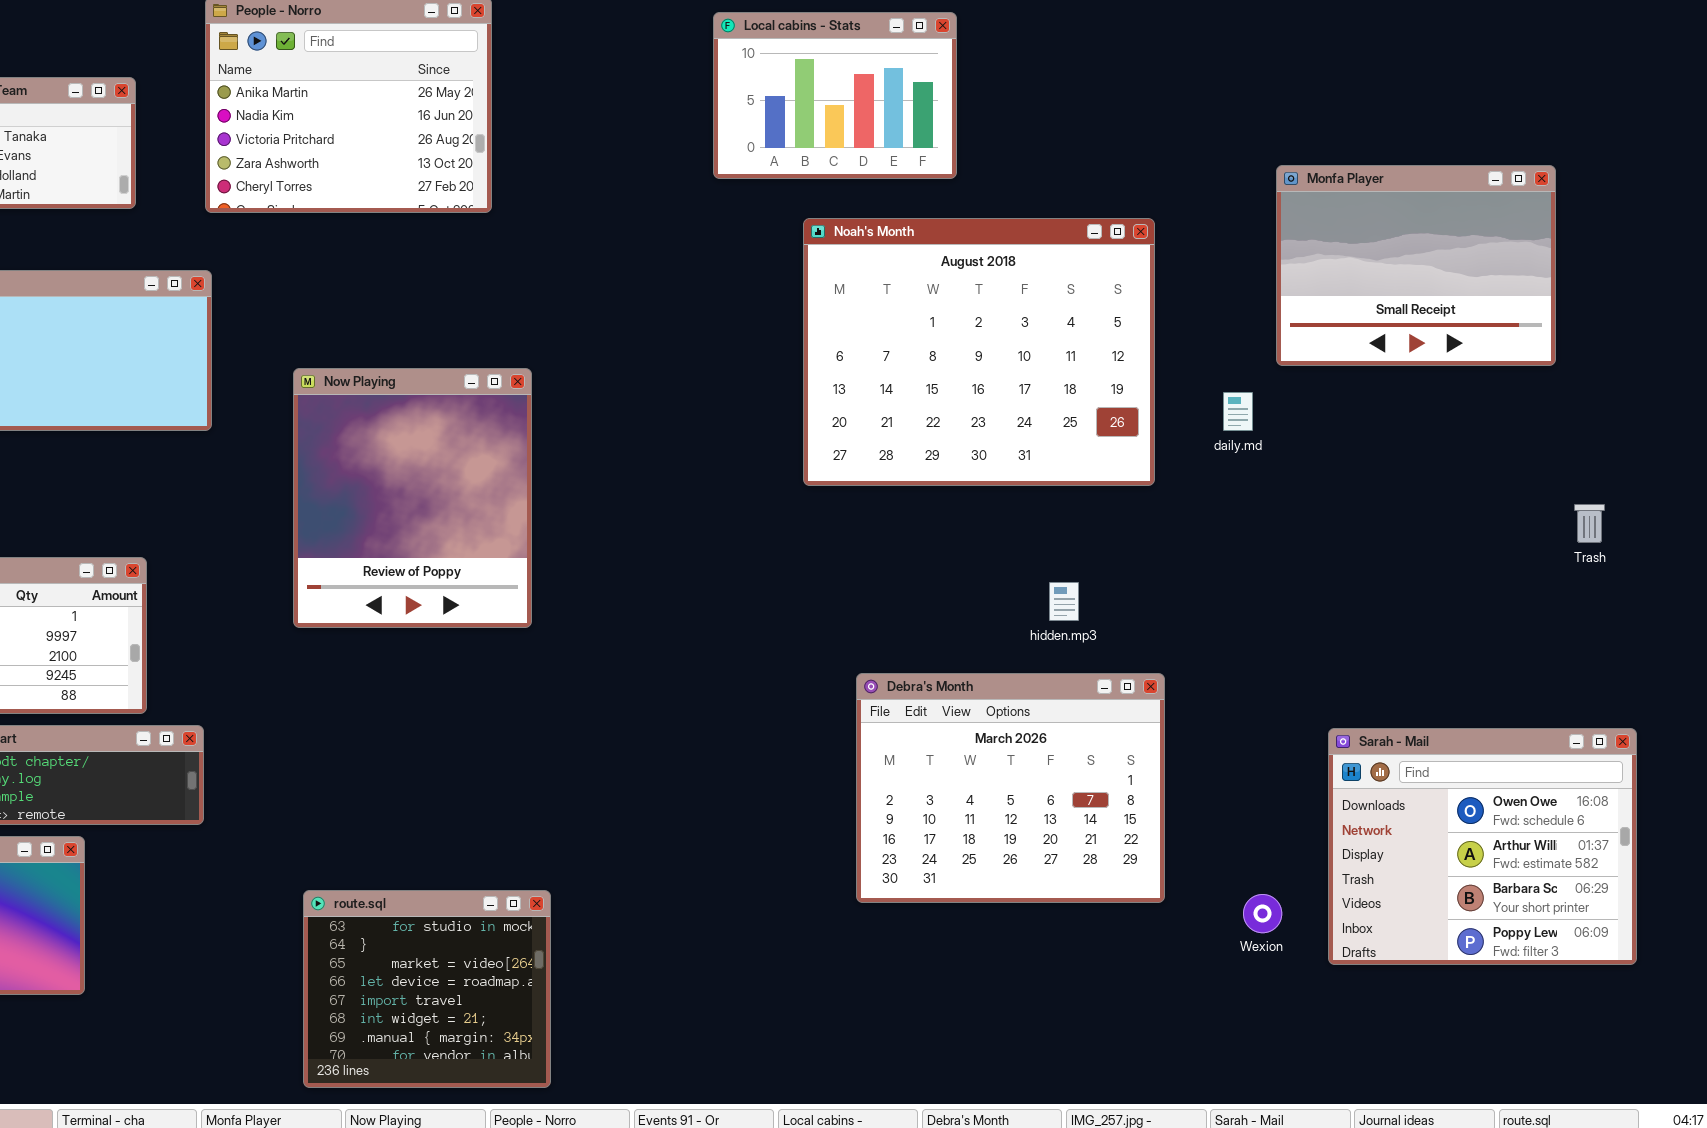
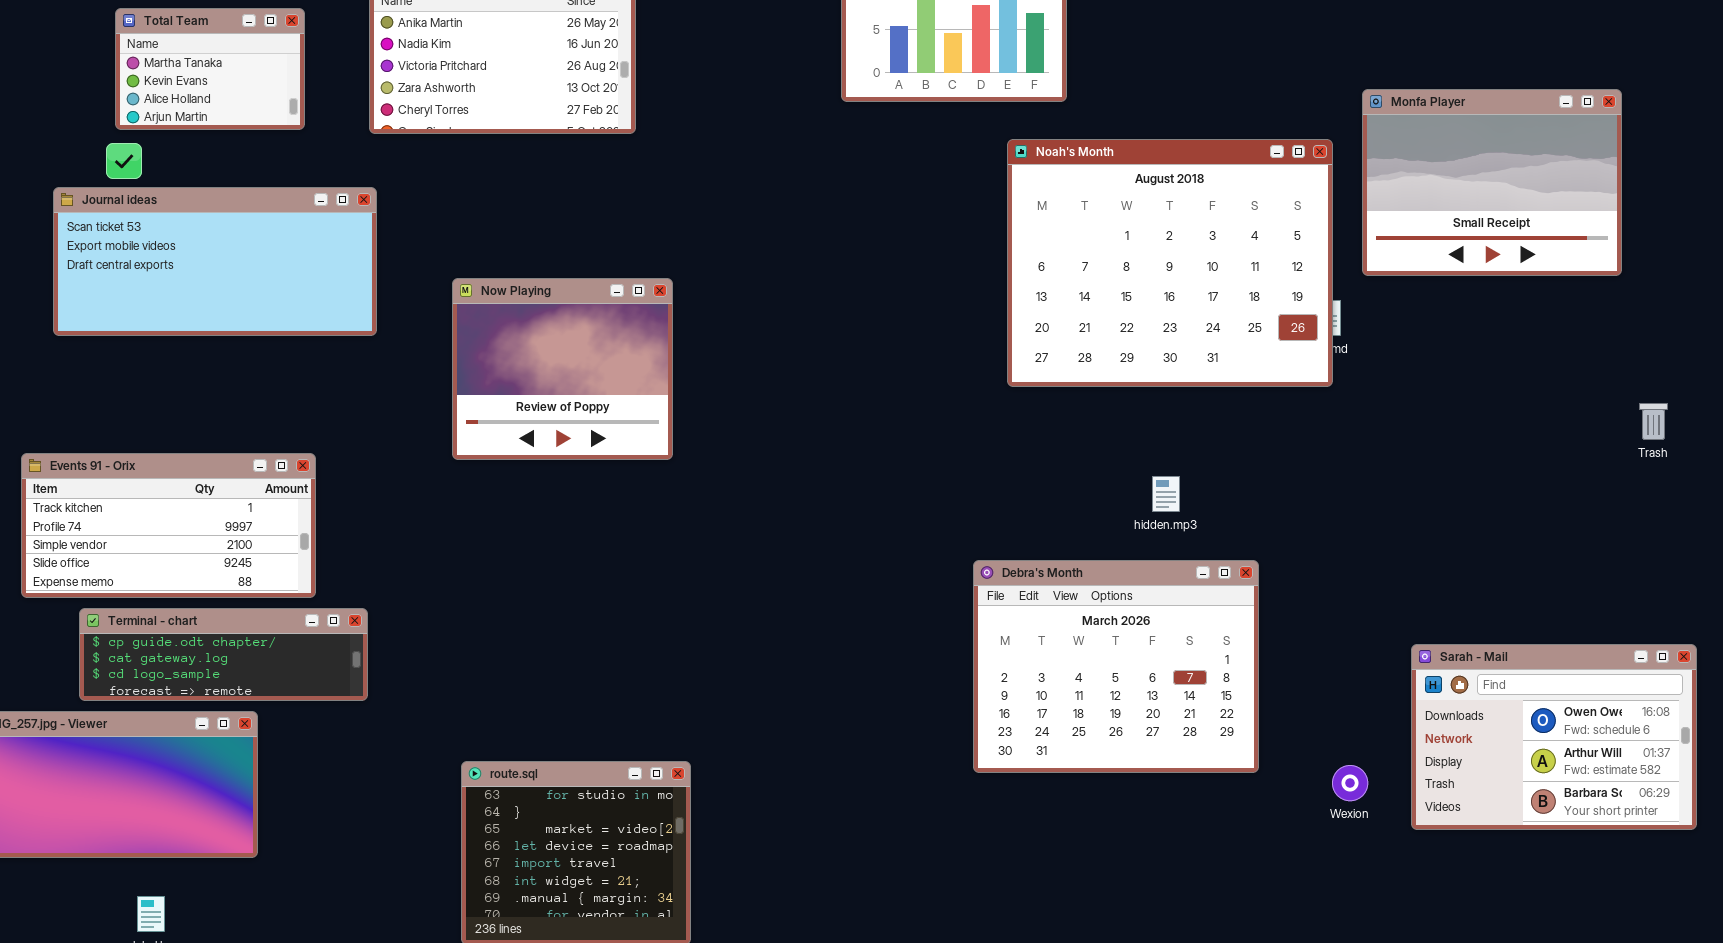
Noah's Month: [803,218,1155,486] -> [1007,139,1333,387], moved
Now Playing: [293,368,532,628] -> [452,278,673,460], resized
Sarah - Mail: [1328,728,1637,965] -> [1411,644,1697,830], resized

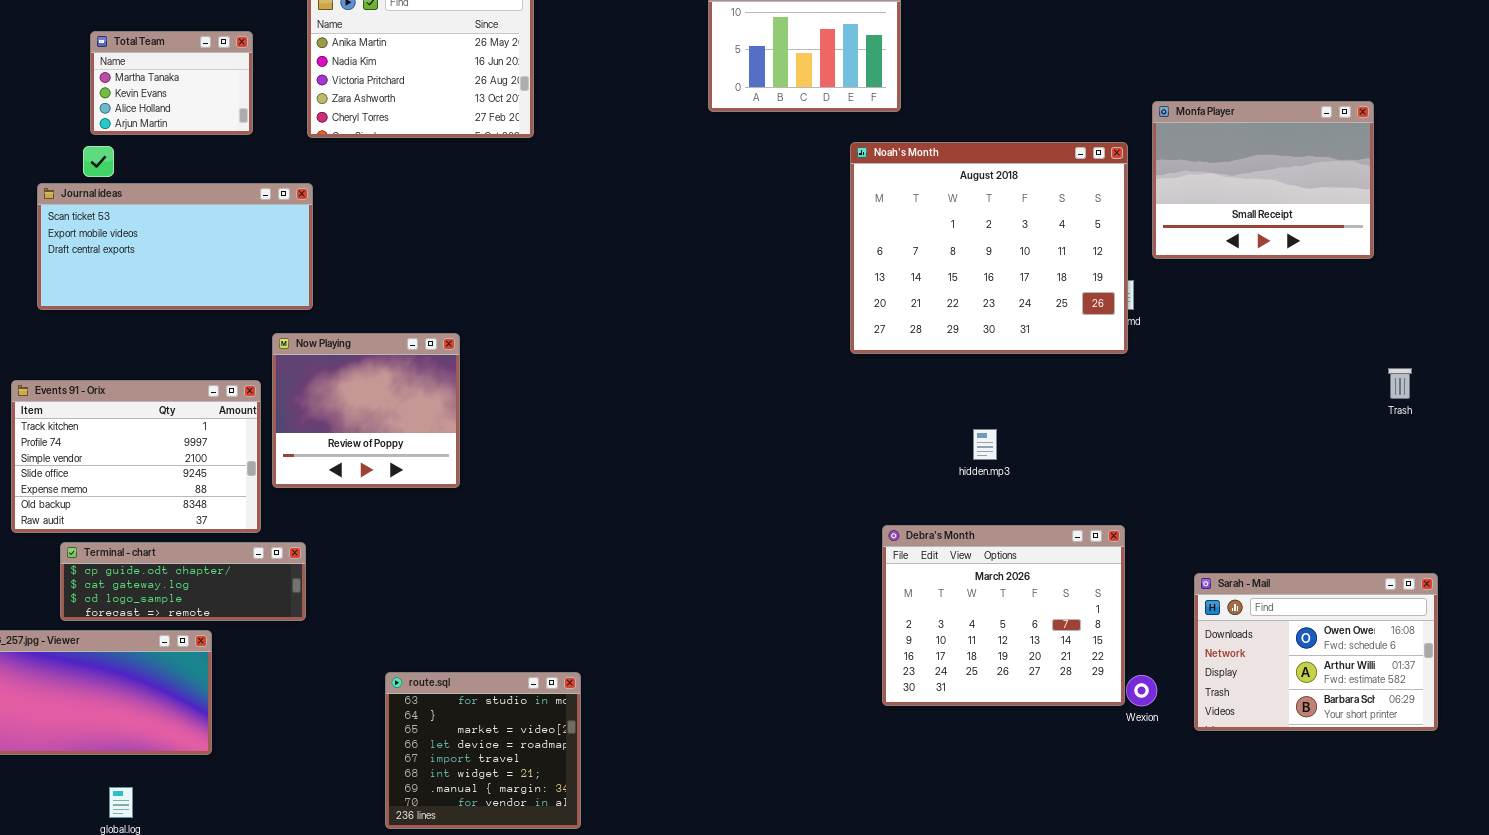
Now Playing: [452,278,673,460] -> [272,333,460,488], moved
Events 91 - Orix: [21,453,316,598] -> [11,380,261,533], resized
Debra's Month: [973,560,1259,773] -> [882,525,1125,706], moved

